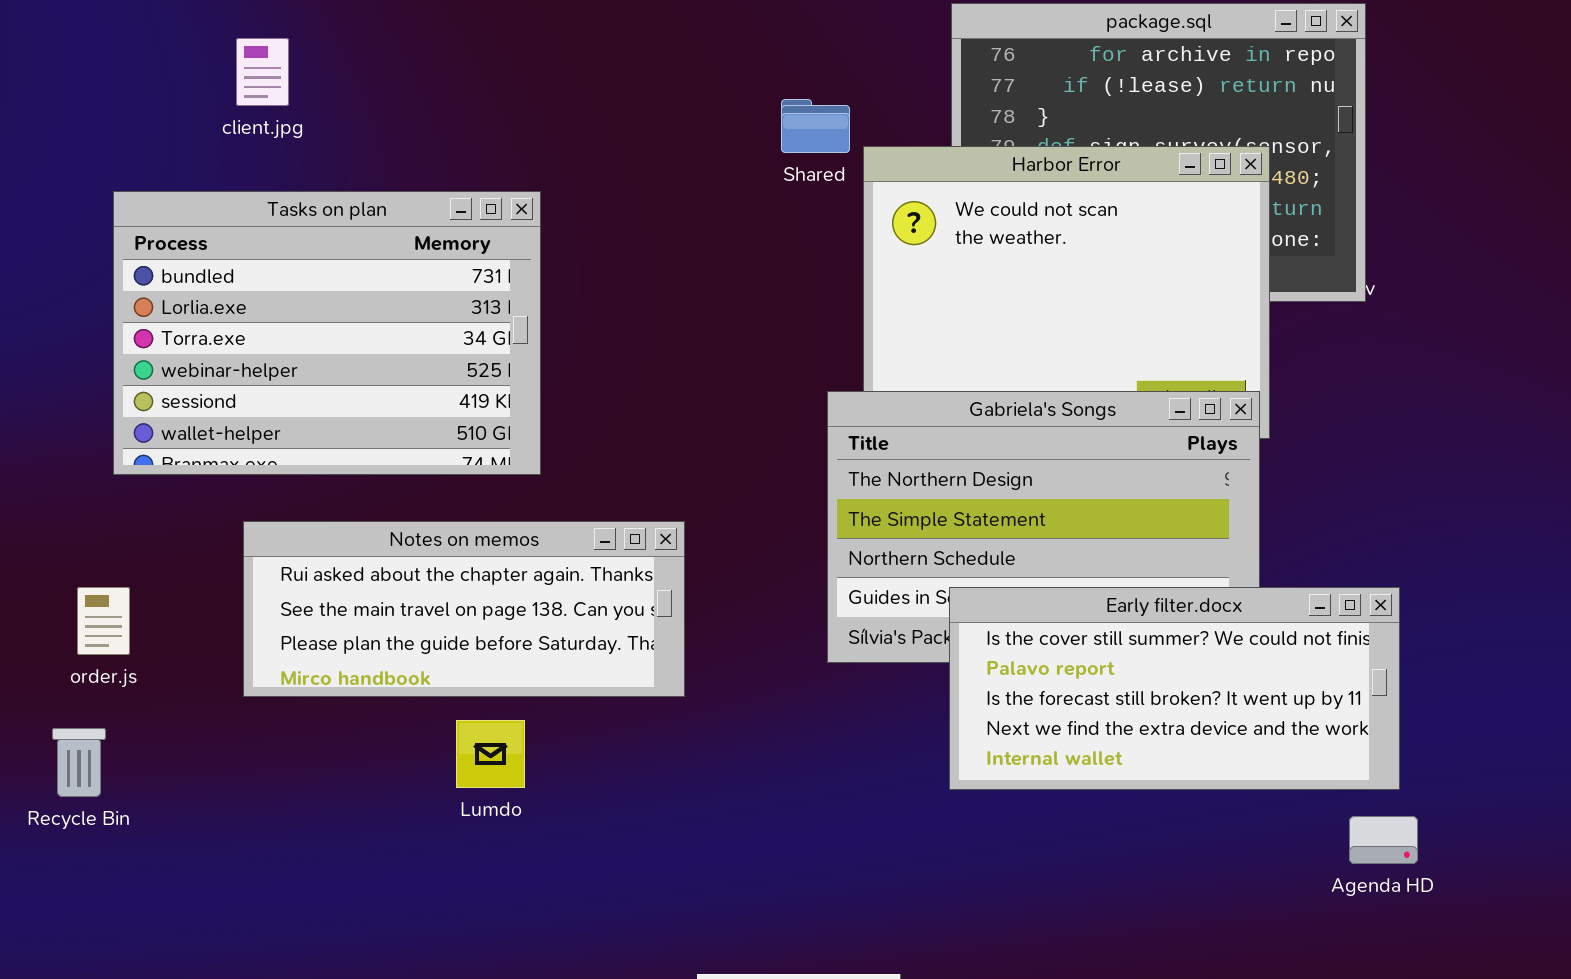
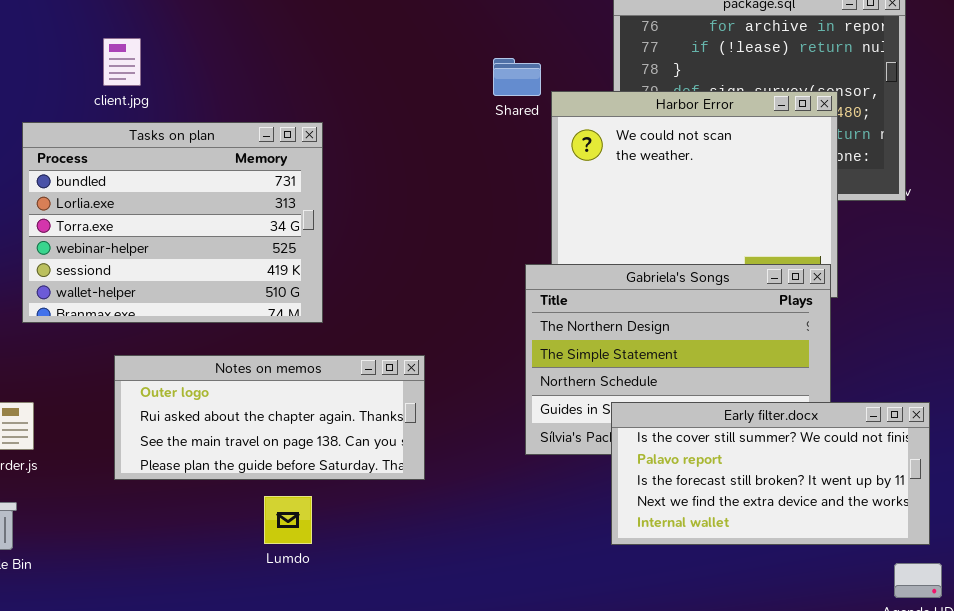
client.jpg: [236,38,289,106] -> [103,38,141,86], moved
Notes on memos: [243,521,685,697] -> [114,355,425,480], scrolled up 1 row

